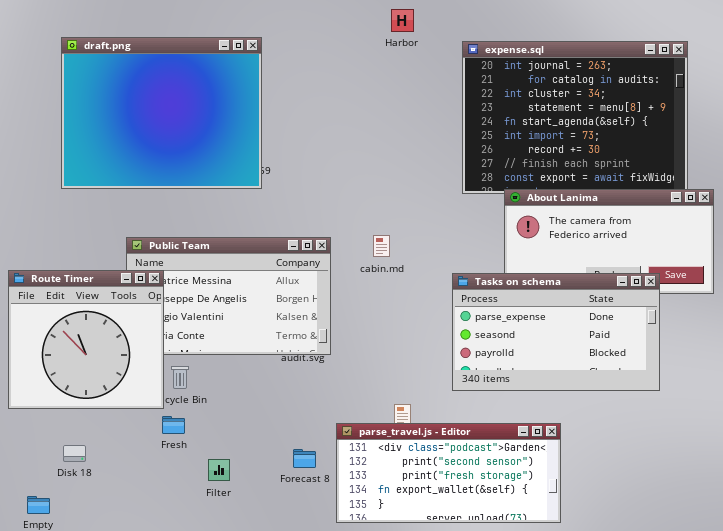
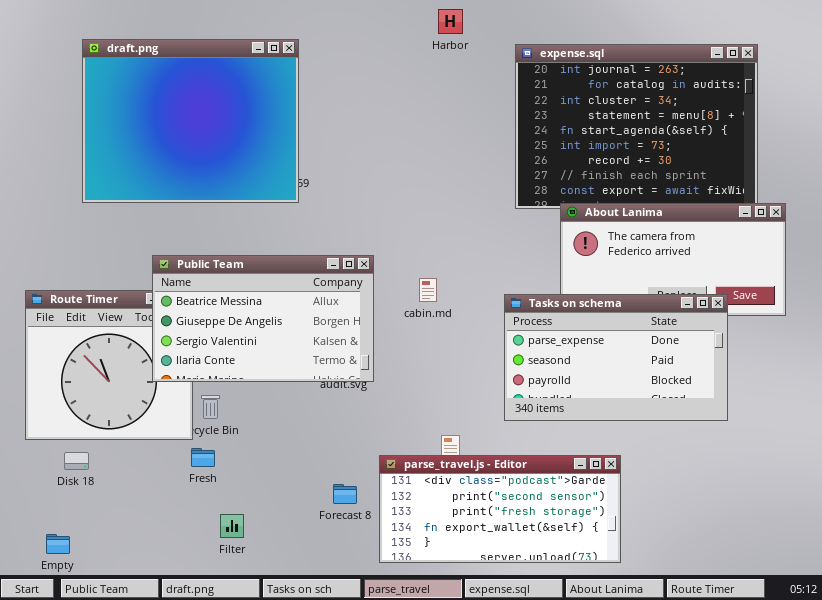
cabin.md: [373,235,390,257] -> [419,278,437,302], moved
Public Team: [126,237,331,355] -> [152,255,374,382], raised
Disk 18: [63,445,86,462] -> [64,452,89,470], moved
Filter: [208,459,230,481] -> [220,514,244,538], moved

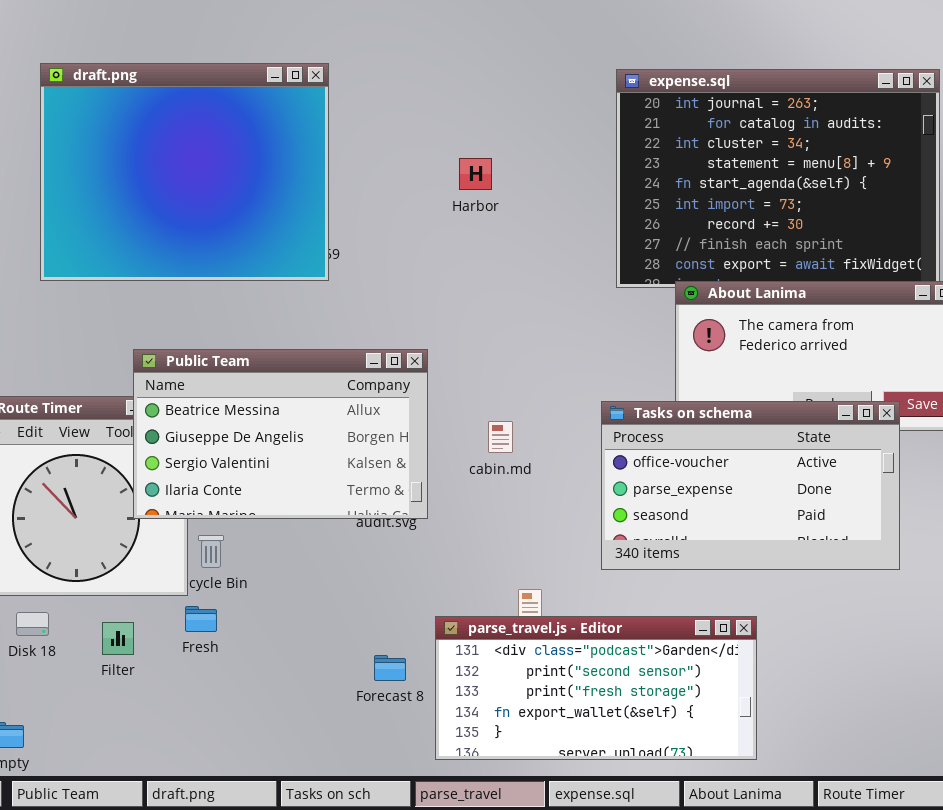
Harbor: [438,9,463,34] -> [459,158,492,190], moved
cabin.md: [419,278,437,302] -> [488,421,513,453], moved
Tasks on schema: [504,294,728,421] -> [601,401,900,570], scrolled up 1 row
Filter: [220,514,244,538] -> [102,622,134,655], moved

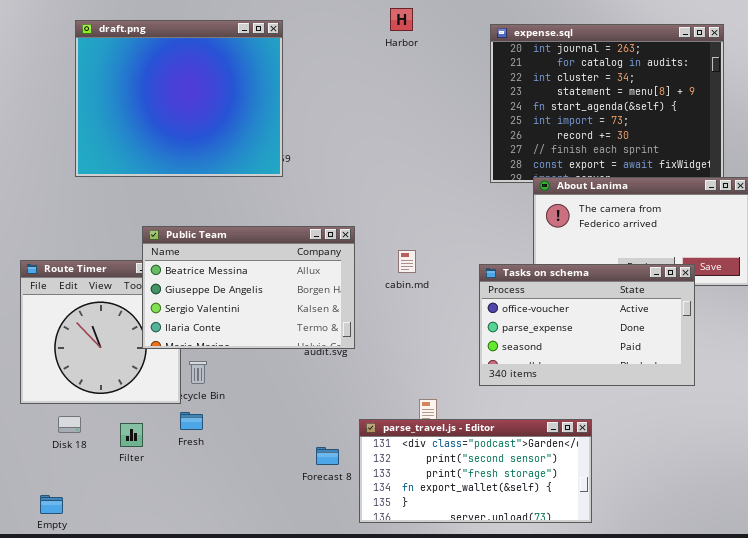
Harbor: [459,158,492,190] -> [390,8,413,31], moved
cabin.md: [488,421,513,453] -> [398,250,416,273], moved

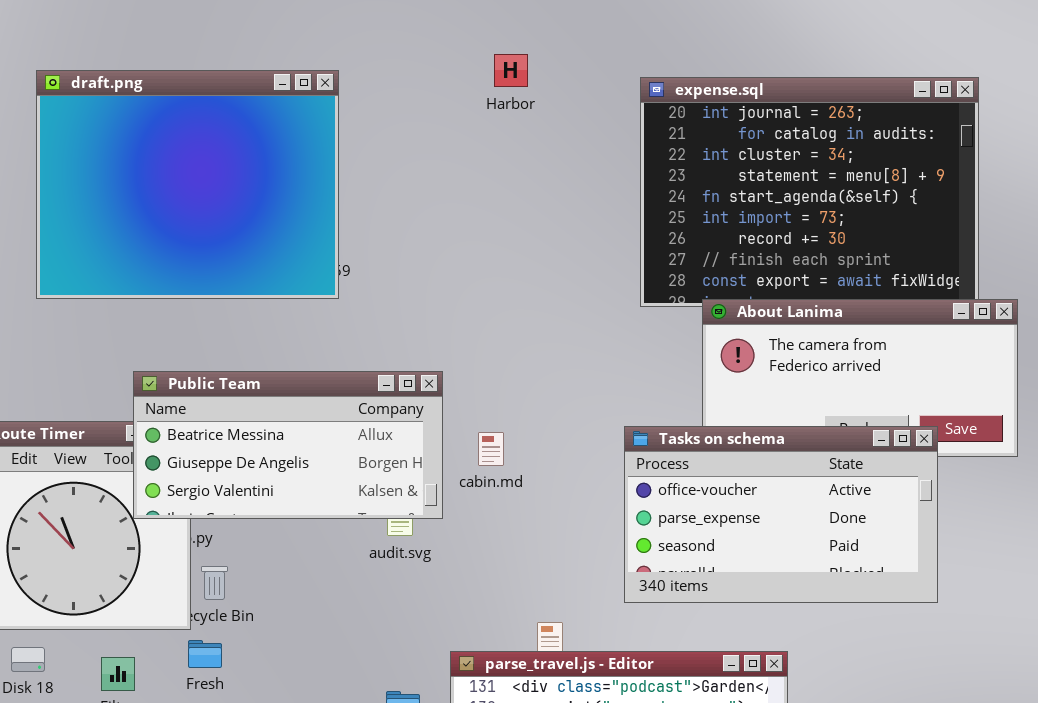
Public Team: [142,226,355,349] -> [133,371,443,519], resized
cabin.md: [398,250,416,273] -> [478,432,504,466], moved

